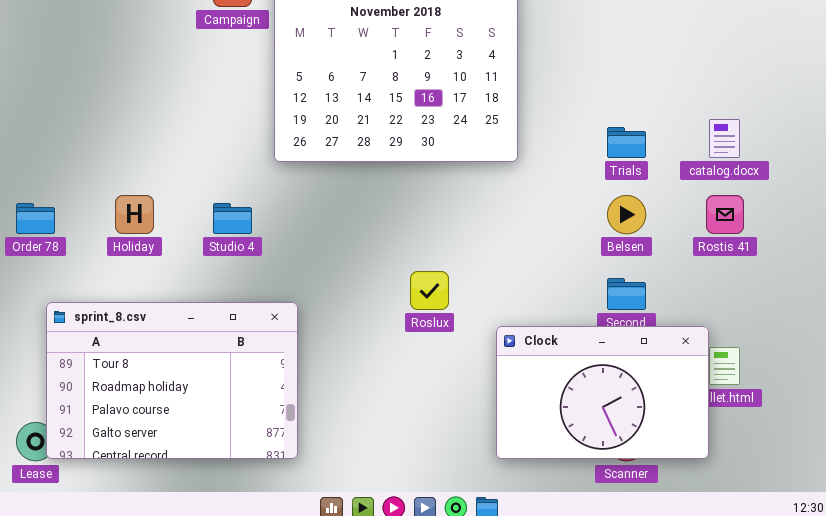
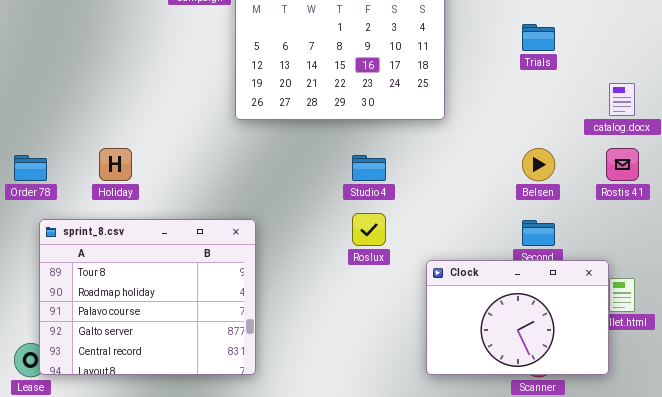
Trials: [607,127,646,158] -> [522,24,555,51], moved
Studio 4: [213,203,252,234] -> [352,155,386,181], moved
sprint_8.csv: [46,302,298,459] -> [39,219,256,375], resized

